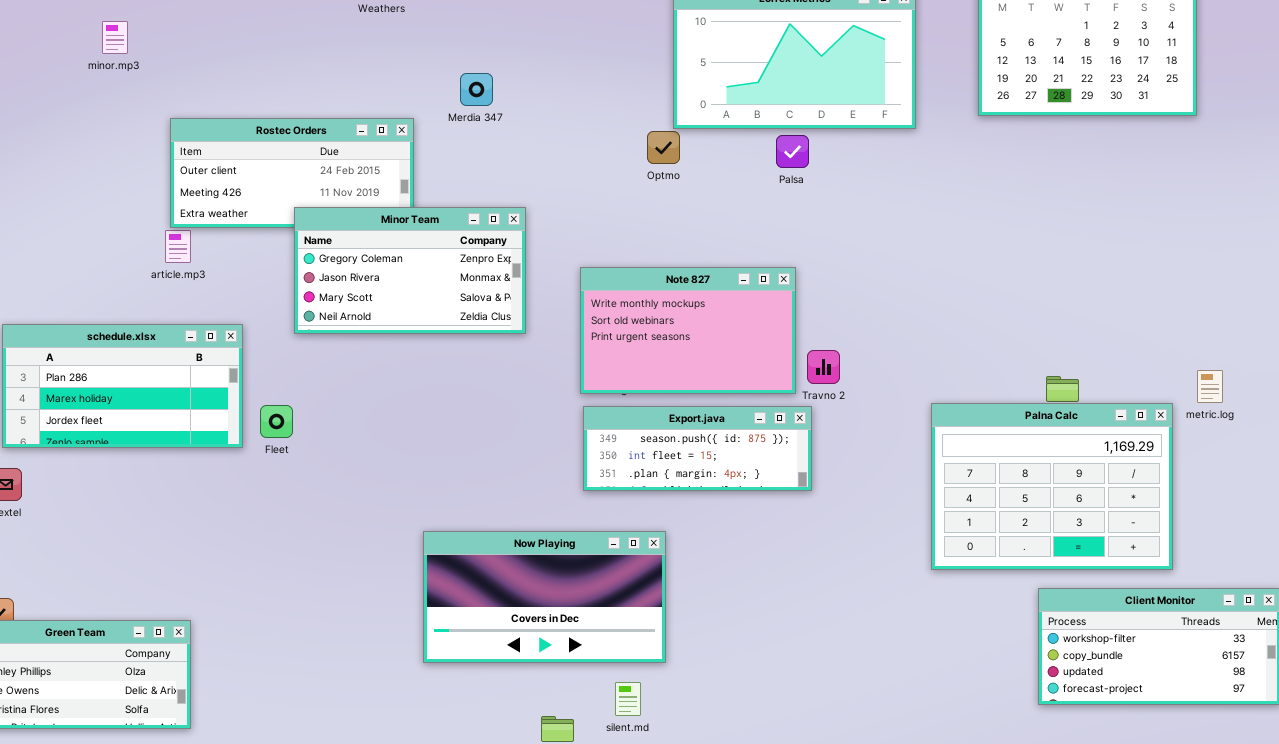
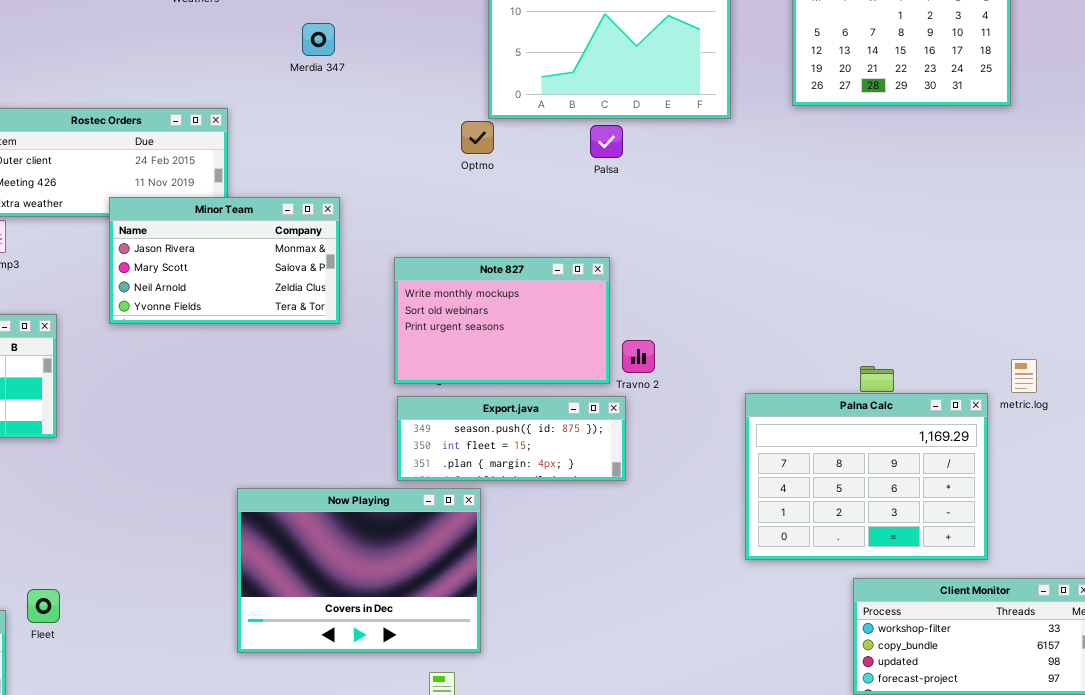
Merdia 347: [460,73,493,106] -> [302,23,335,56], moved
Minor Team: [294,207,526,334] -> [109,197,340,324], scrolled down 1 row
Fleet: [260,405,293,438] -> [27,589,60,623], moved
Now Playing: [423,531,666,663] -> [237,488,481,653], resized

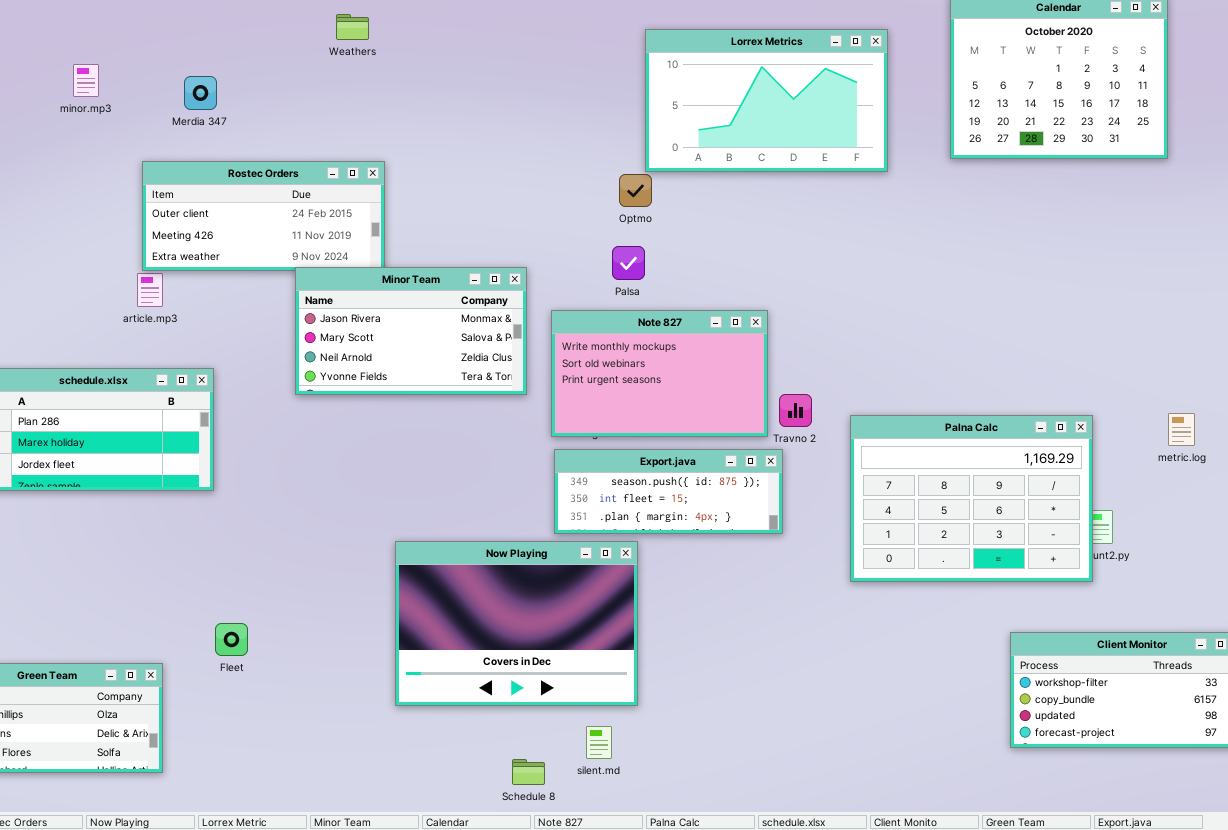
Merdia 347: [302,23,335,56] -> [184,76,217,110], moved
Palsa: [590,125,623,158] -> [612,246,645,280], moved
Minor Team: [109,197,340,324] -> [295,267,527,395], moved
Palna Calc: [745,393,988,560] -> [850,415,1093,582], moved
Fleet: [27,589,60,623] -> [215,623,248,656], moved

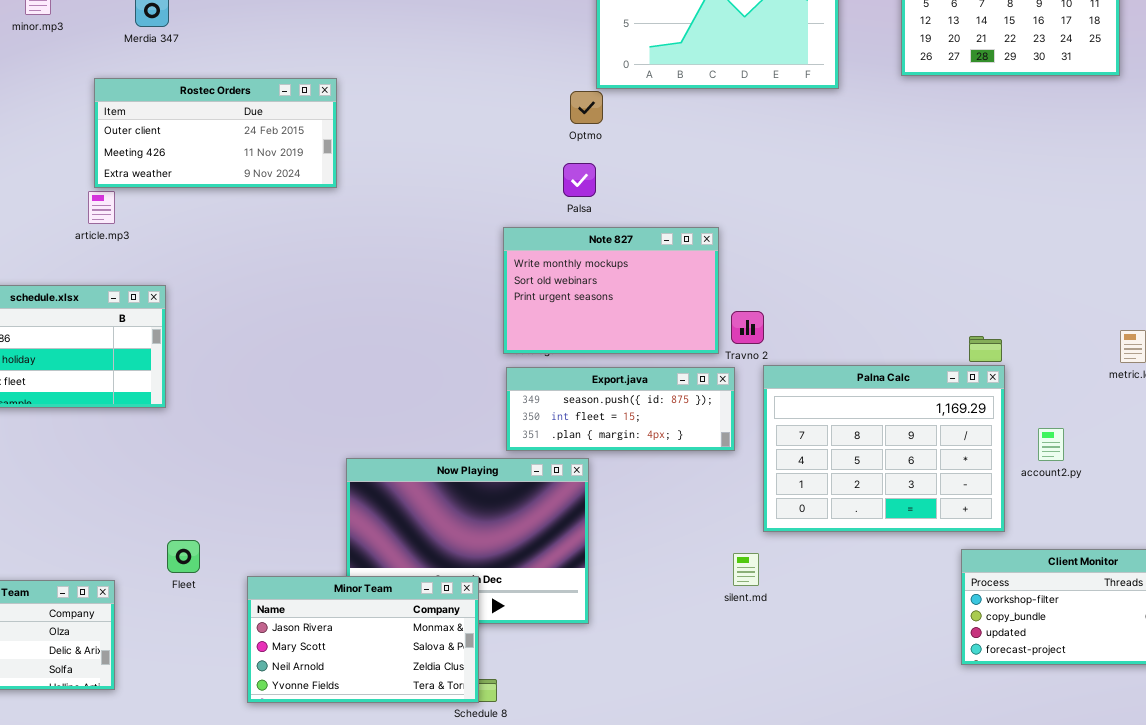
Minor Team: [295,267,527,395] -> [247,576,479,703], moved
Palna Calc: [850,415,1093,582] -> [763,365,1005,532], moved
silent.md: [586,726,612,759] -> [733,553,759,586], moved

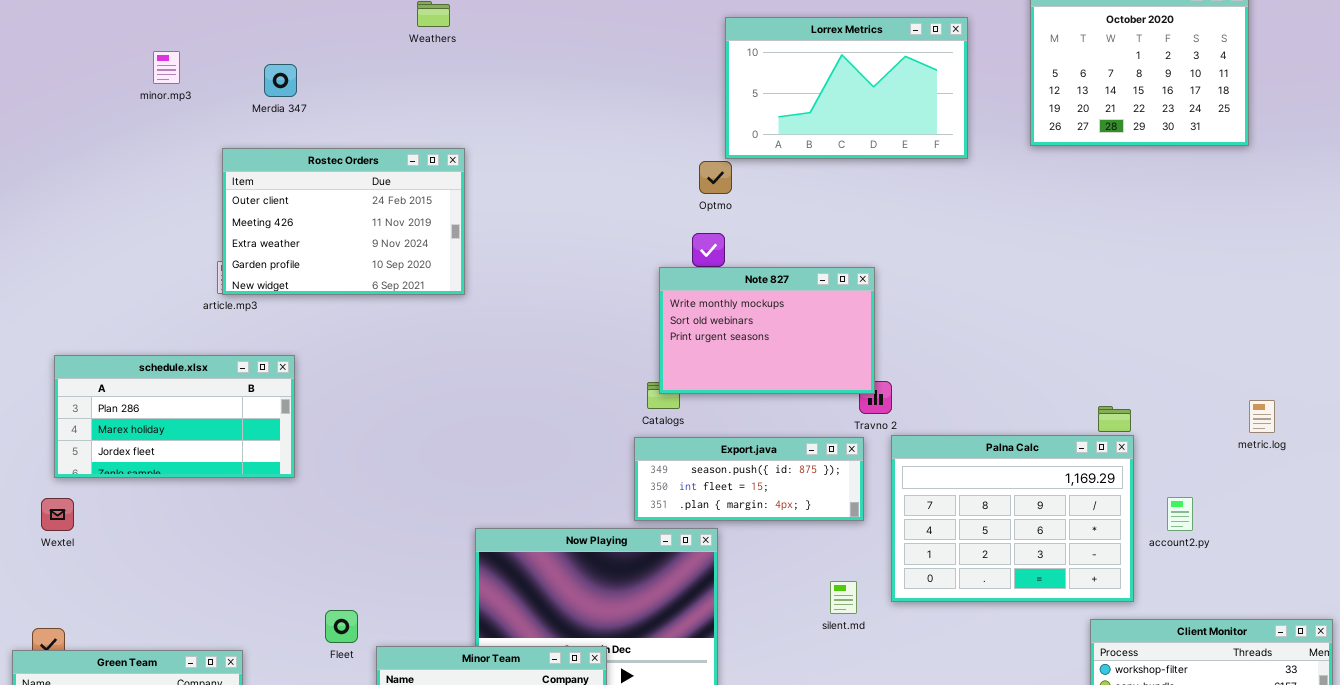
Rostec Orders: [94,78,337,188] -> [222,148,465,295], resized
Note 827: [503,227,719,354] -> [659,267,875,394], moved
Fleet: [167,540,200,573] -> [325,610,358,643], moved
silent.md: [733,553,759,586] -> [830,581,857,614], moved

